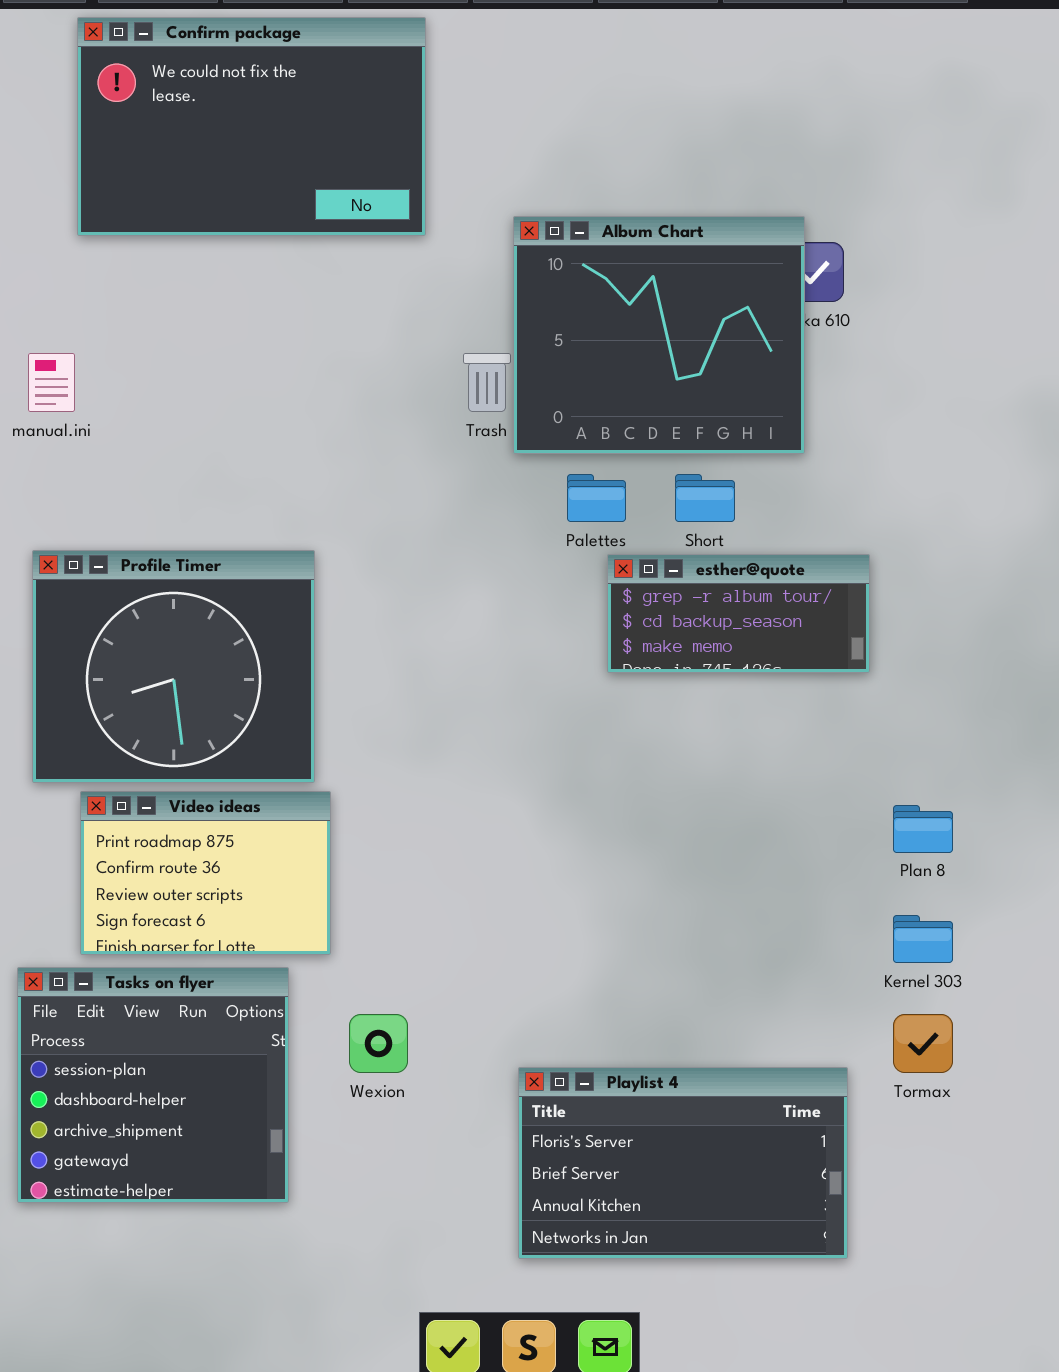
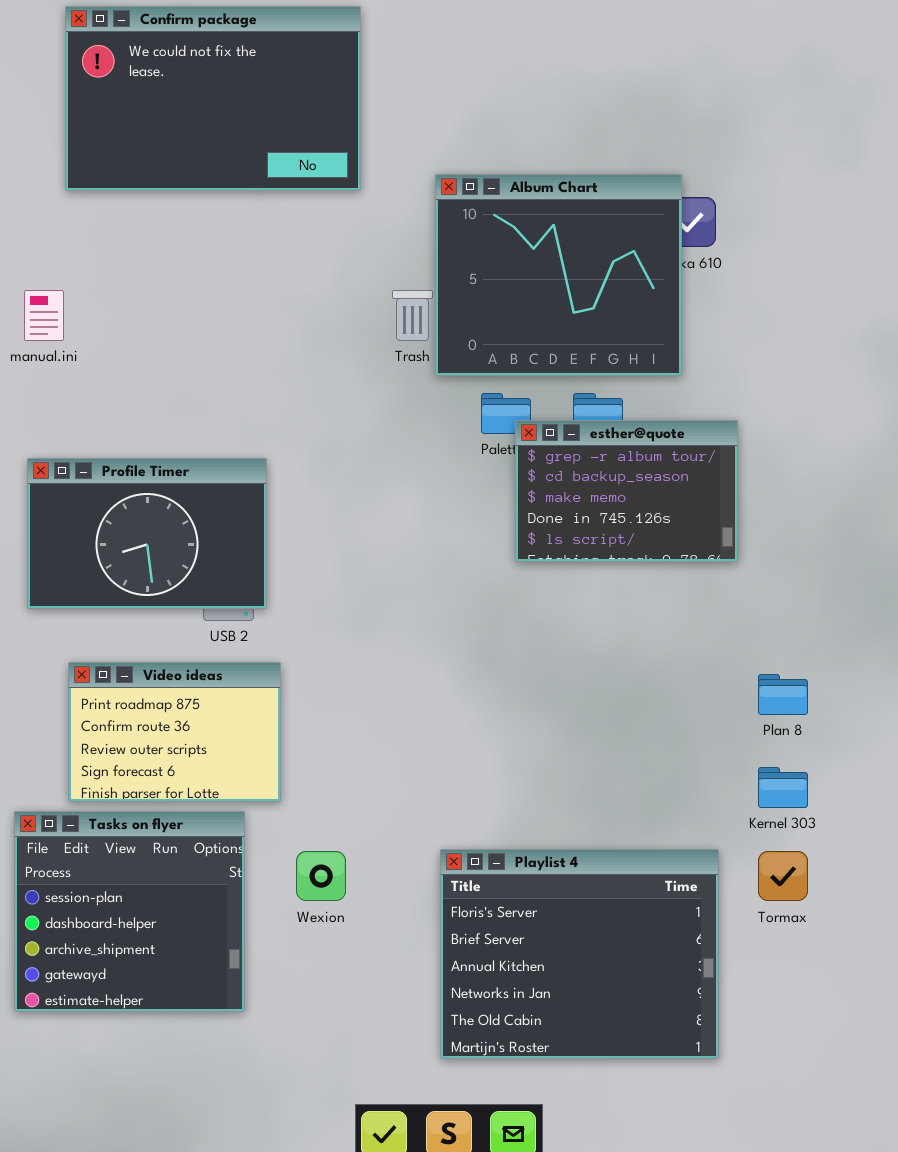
Profile Timer: [32,550,315,783] -> [27,458,267,609], resized
esther@quote: [607,554,870,673] -> [515,420,738,562], resized
Playlist 4: [518,1067,848,1259] -> [440,849,719,1059], resized

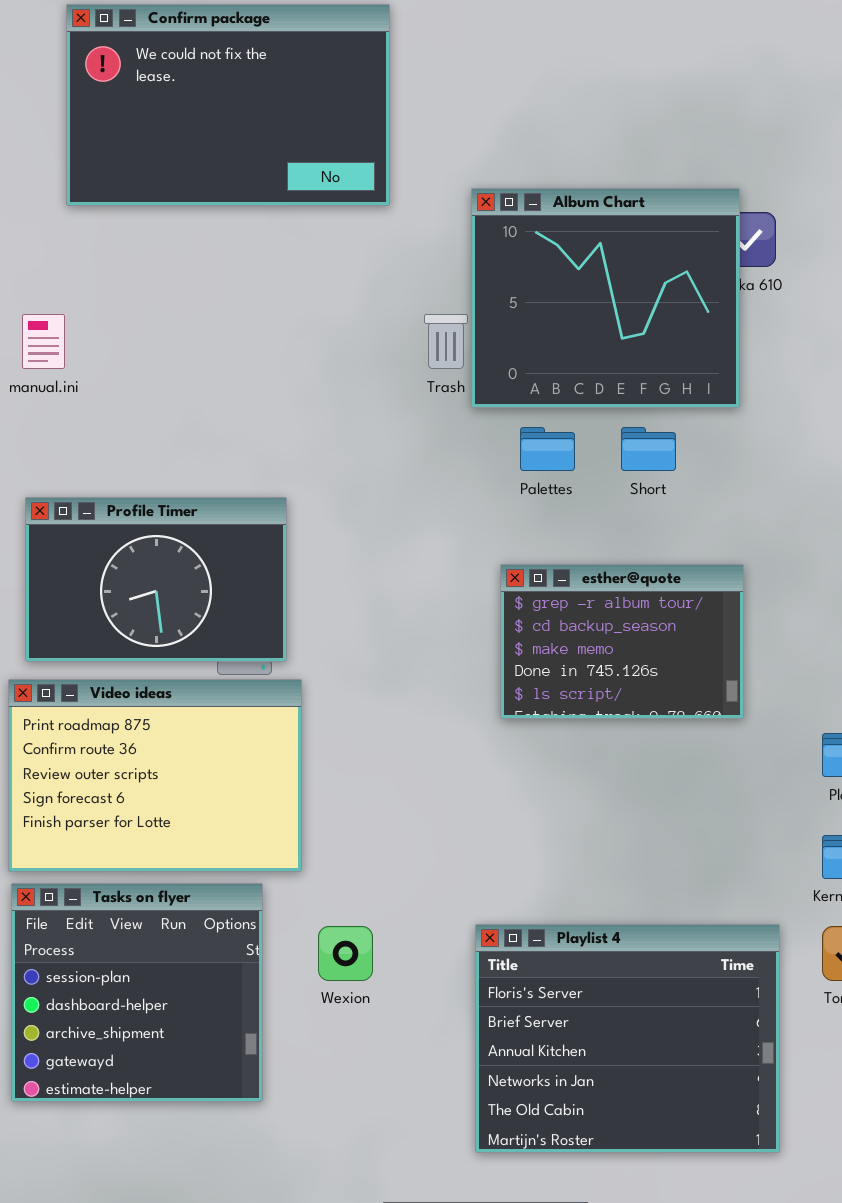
esther@quote: [515,420,738,562] -> [500,564,744,719], moved
Video ideas: [68,662,281,802] -> [8,679,302,872], resized

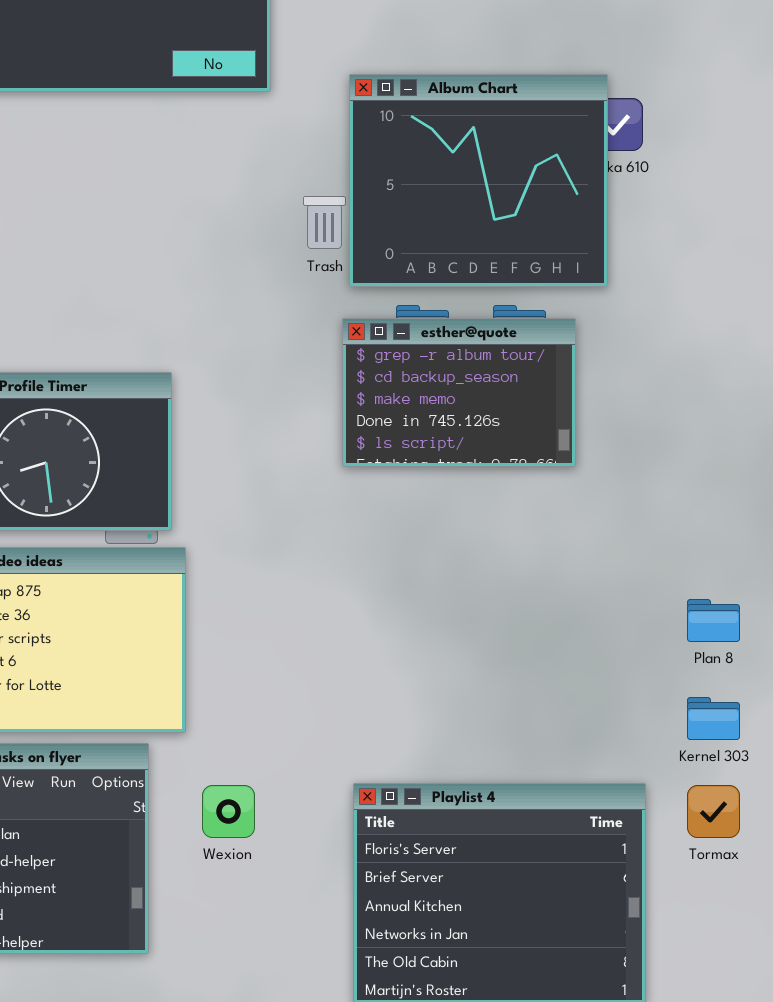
esther@quote: [500,564,744,719] -> [342,318,576,467], moved

